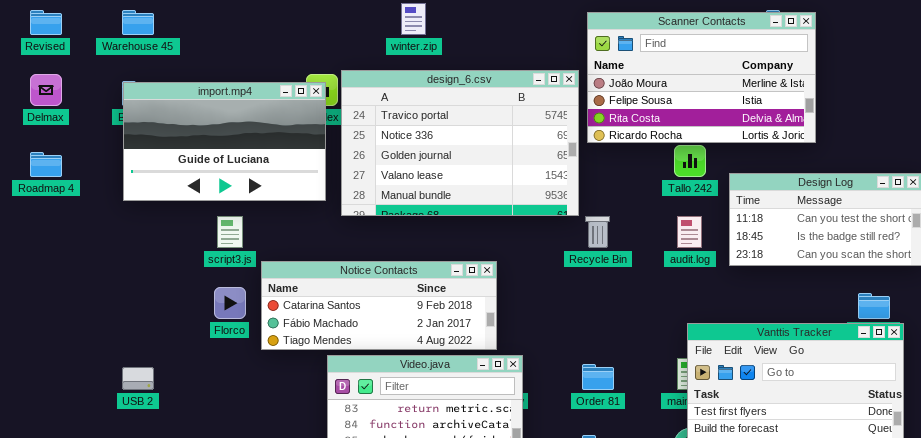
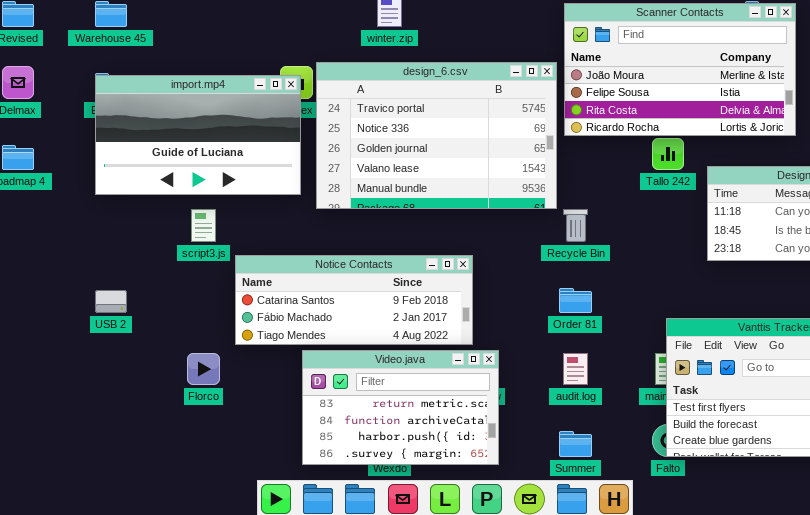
audit.log: [677,216,702,248] -> [563,353,588,385], moved
Florco: [214,287,246,319] -> [187,353,220,385], moved
Order 81: [582,364,614,390] -> [559,288,592,313], moved
USB 2: [122,367,154,390] -> [95,290,127,313], moved

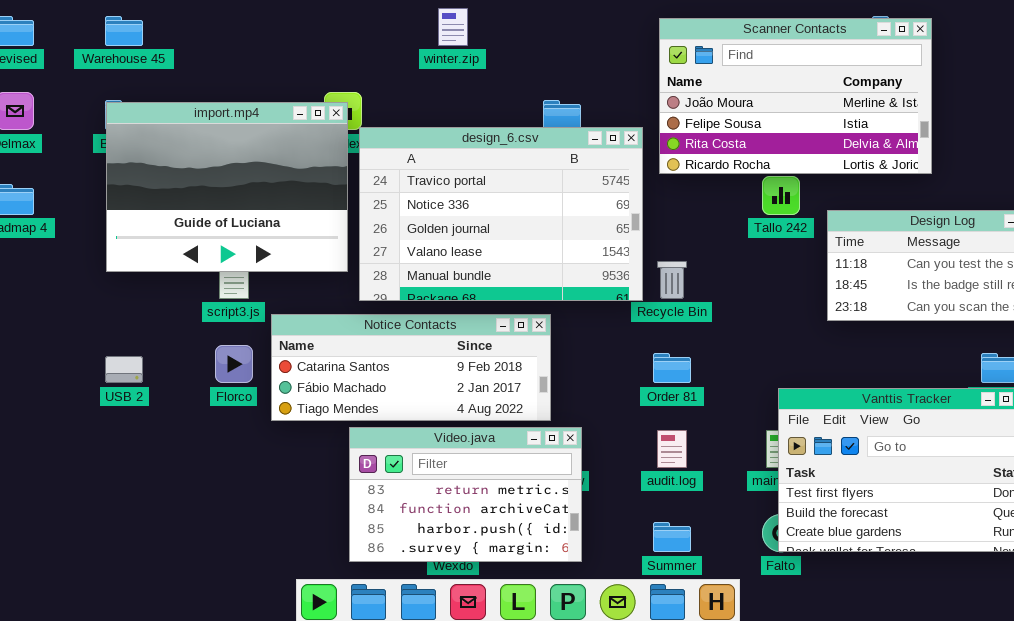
design_6.csv: [316,62,557,209] -> [359,127,643,301], moved
import.mp4: [95,75,301,195] -> [106,102,348,272], resized
Florco: [187,353,220,385] -> [215,345,253,383], moved

